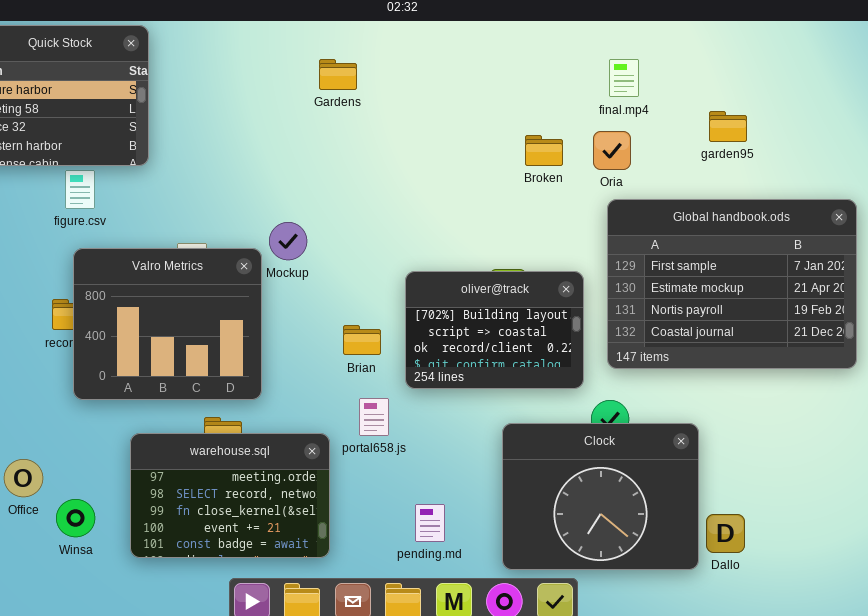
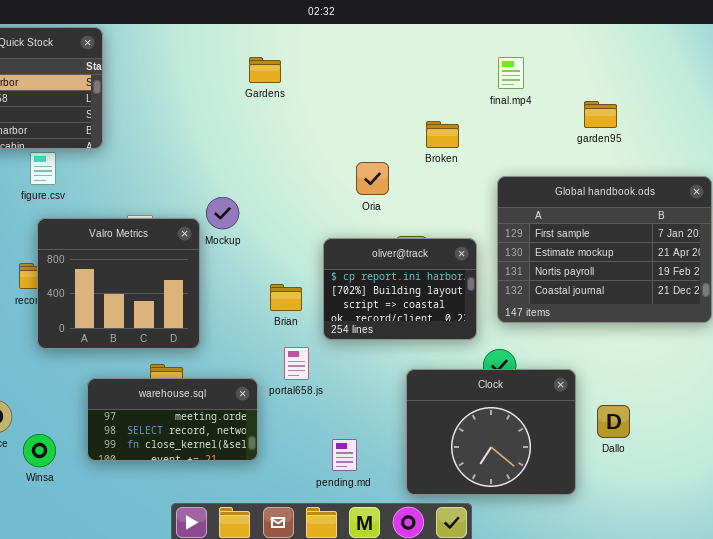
Oria: [593,131,631,170] -> [356,162,389,195], moved
oliver@track: [405,271,584,389] -> [323,238,477,340], scrolled up 1 row
warehouse.sql: [130,433,330,558] -> [87,378,258,461], resized
Dallo: [706,514,745,553] -> [597,405,630,438], moved

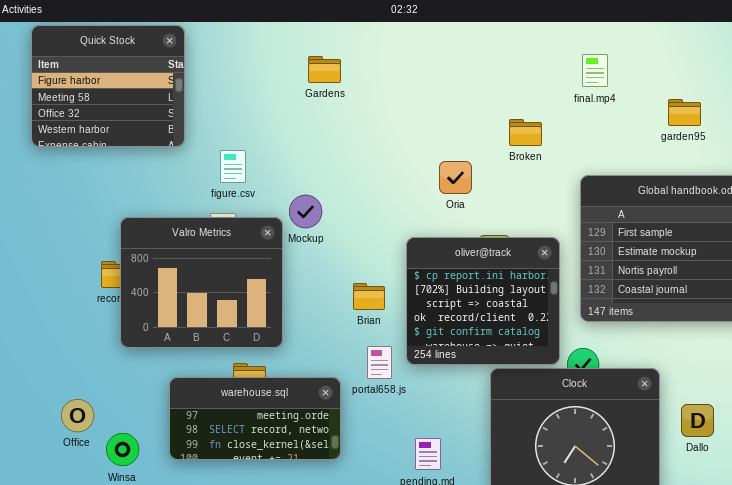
Gardens: [249,57,281,83] -> [308,56,341,83], moved
figure.csv: [30,152,56,185] -> [220,150,246,183], moved
oliver@track: [323,238,477,340] -> [406,237,560,365], resized

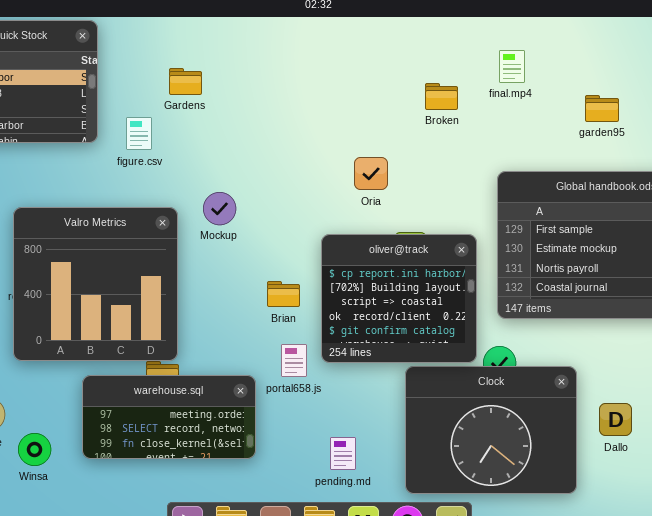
Gardens: [308,56,341,83] -> [169,68,202,95], moved
Broken: [509,119,542,146] -> [425,83,458,110], moved
figure.csv: [220,150,246,183] -> [126,117,152,150], moved
Valro Metrics: [120,217,283,348] -> [13,207,178,361], moved, resized

